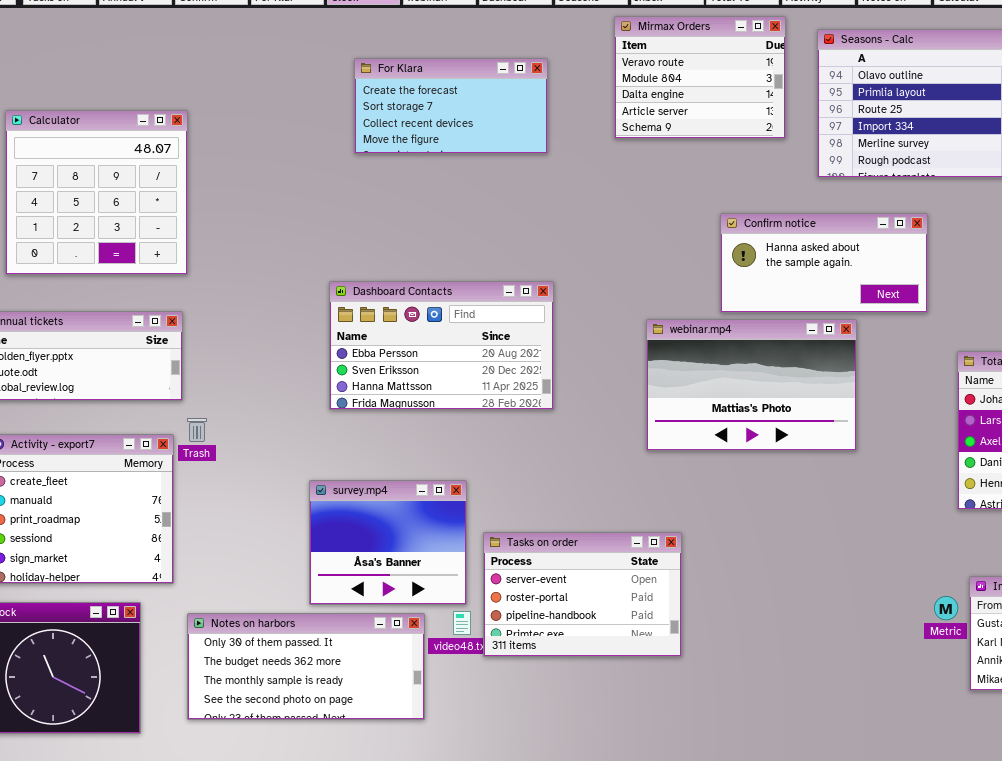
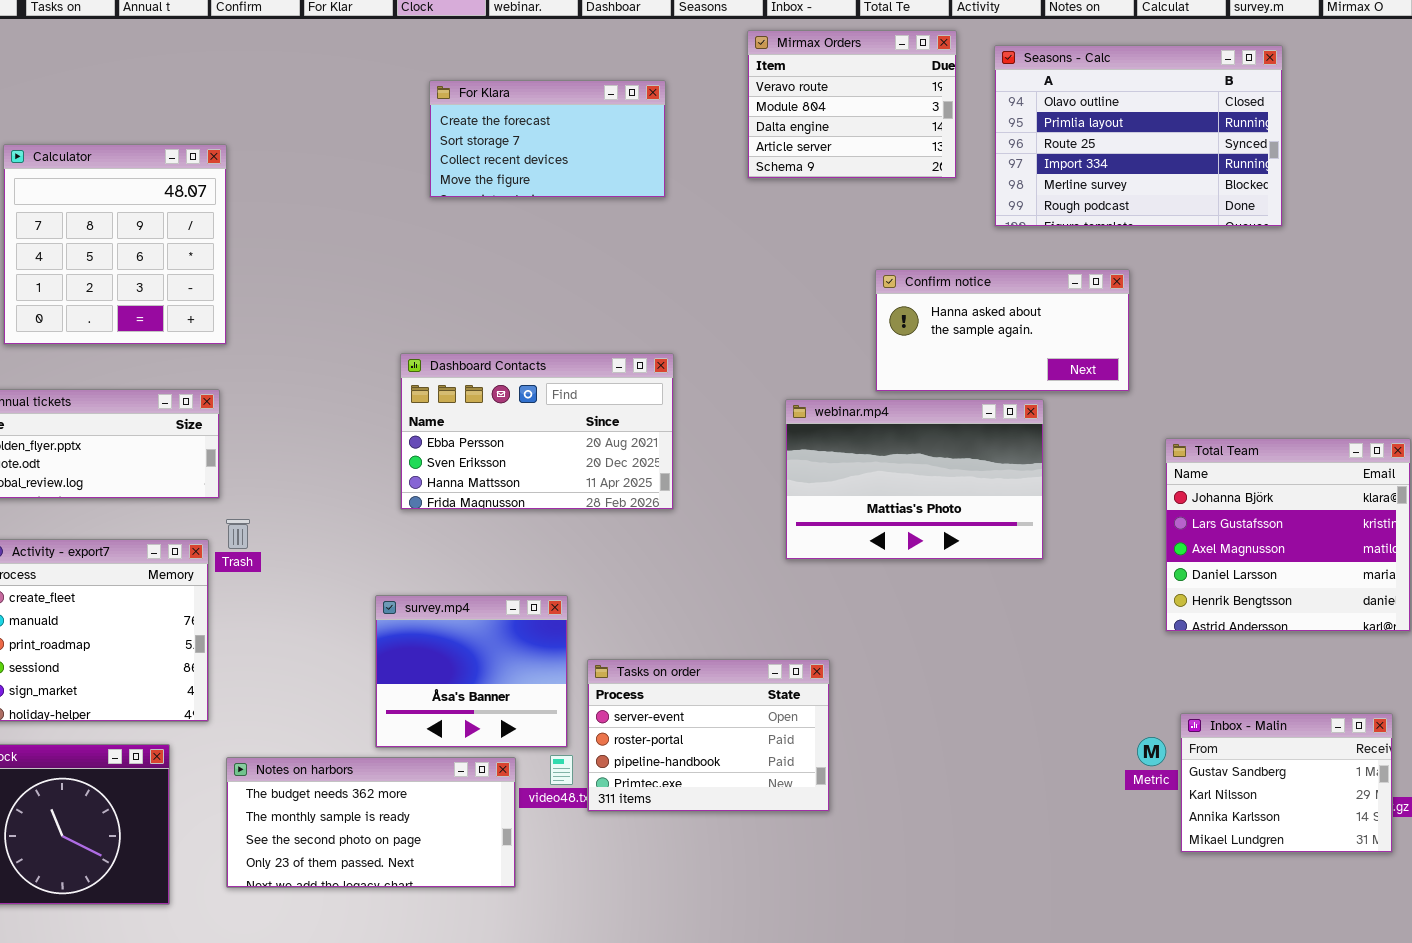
Notes on harbors: [187,613,425,720] -> [226,757,516,888], scrolled down 1 row

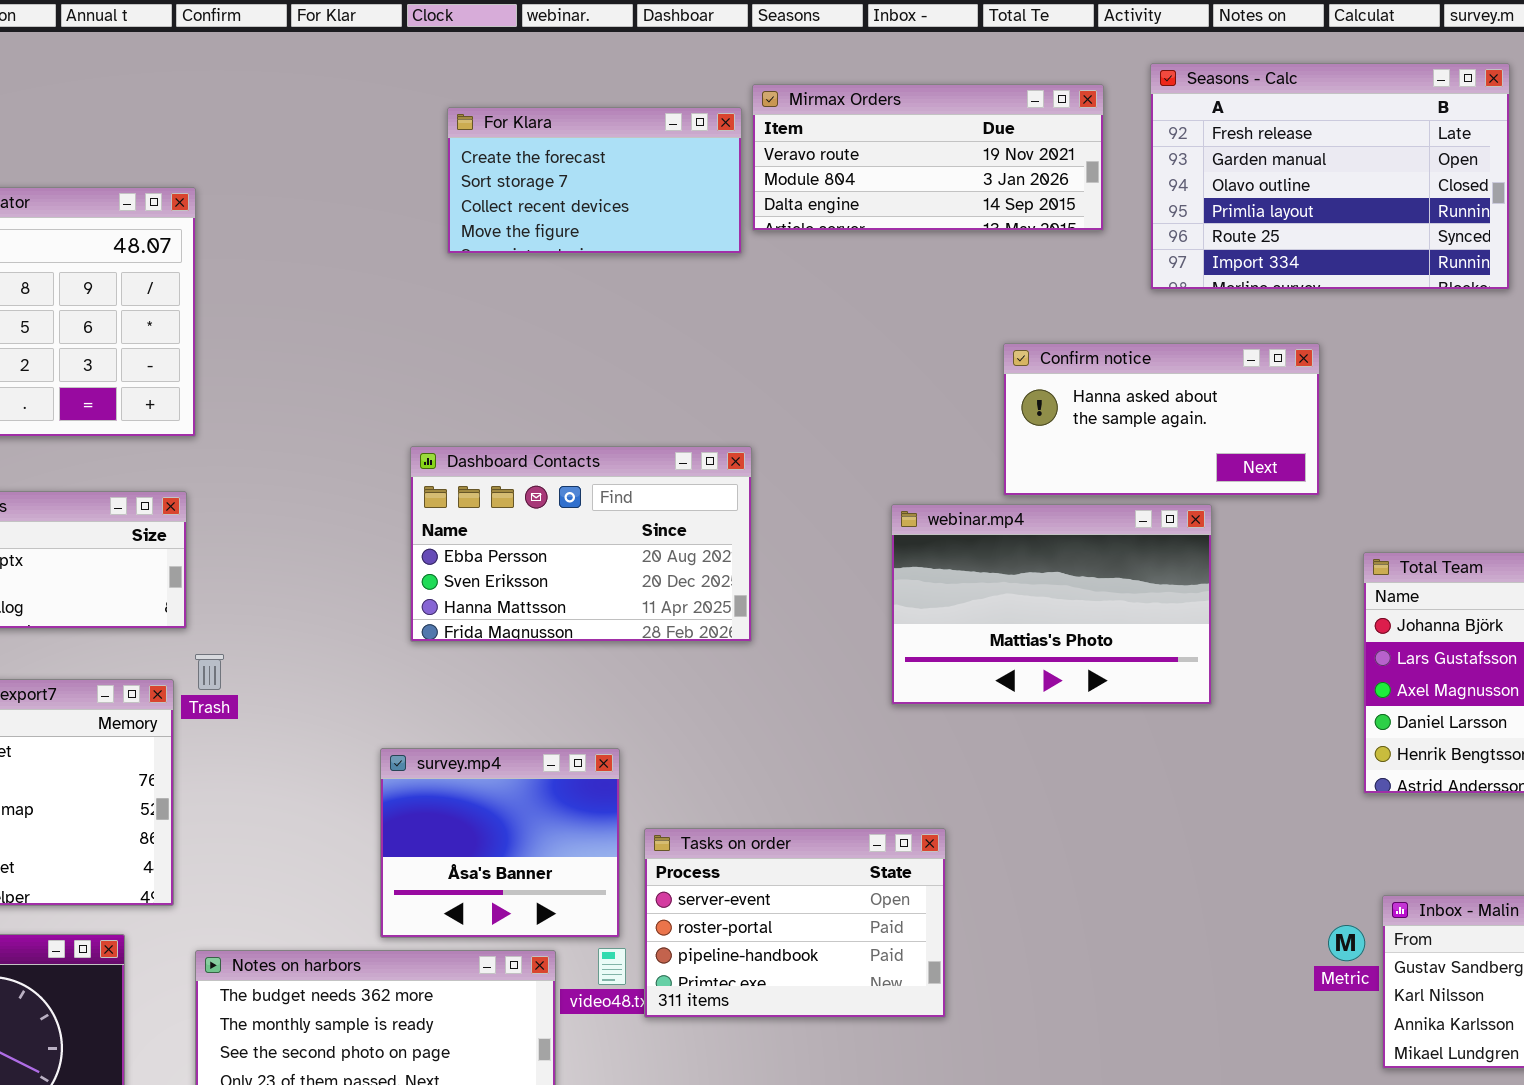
Mirmax Orders: [747,30,957,179] -> [752,84,1104,231], resized
Seasons - Calc: [994,45,1283,227] -> [1150,63,1510,290], scrolled up 2 rows

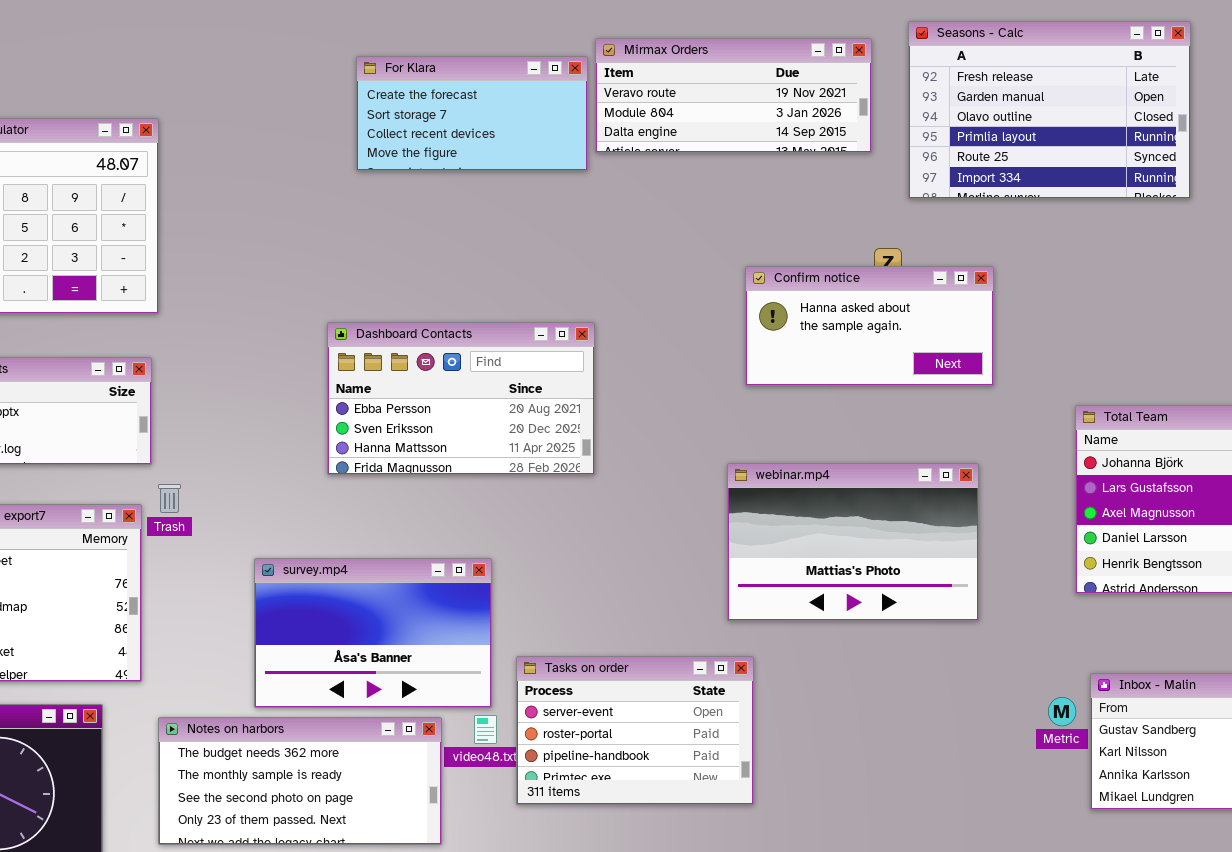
Confirm notice: [1003,343,1320,496] -> [745,266,994,386], moved
webinar.mp4: [891,504,1212,705] -> [727,463,979,621], moved
survey.mp4: [380,748,620,938] -> [254,558,492,708], resized
Tasks on order: [644,828,946,1018] -> [516,656,754,805], moved

